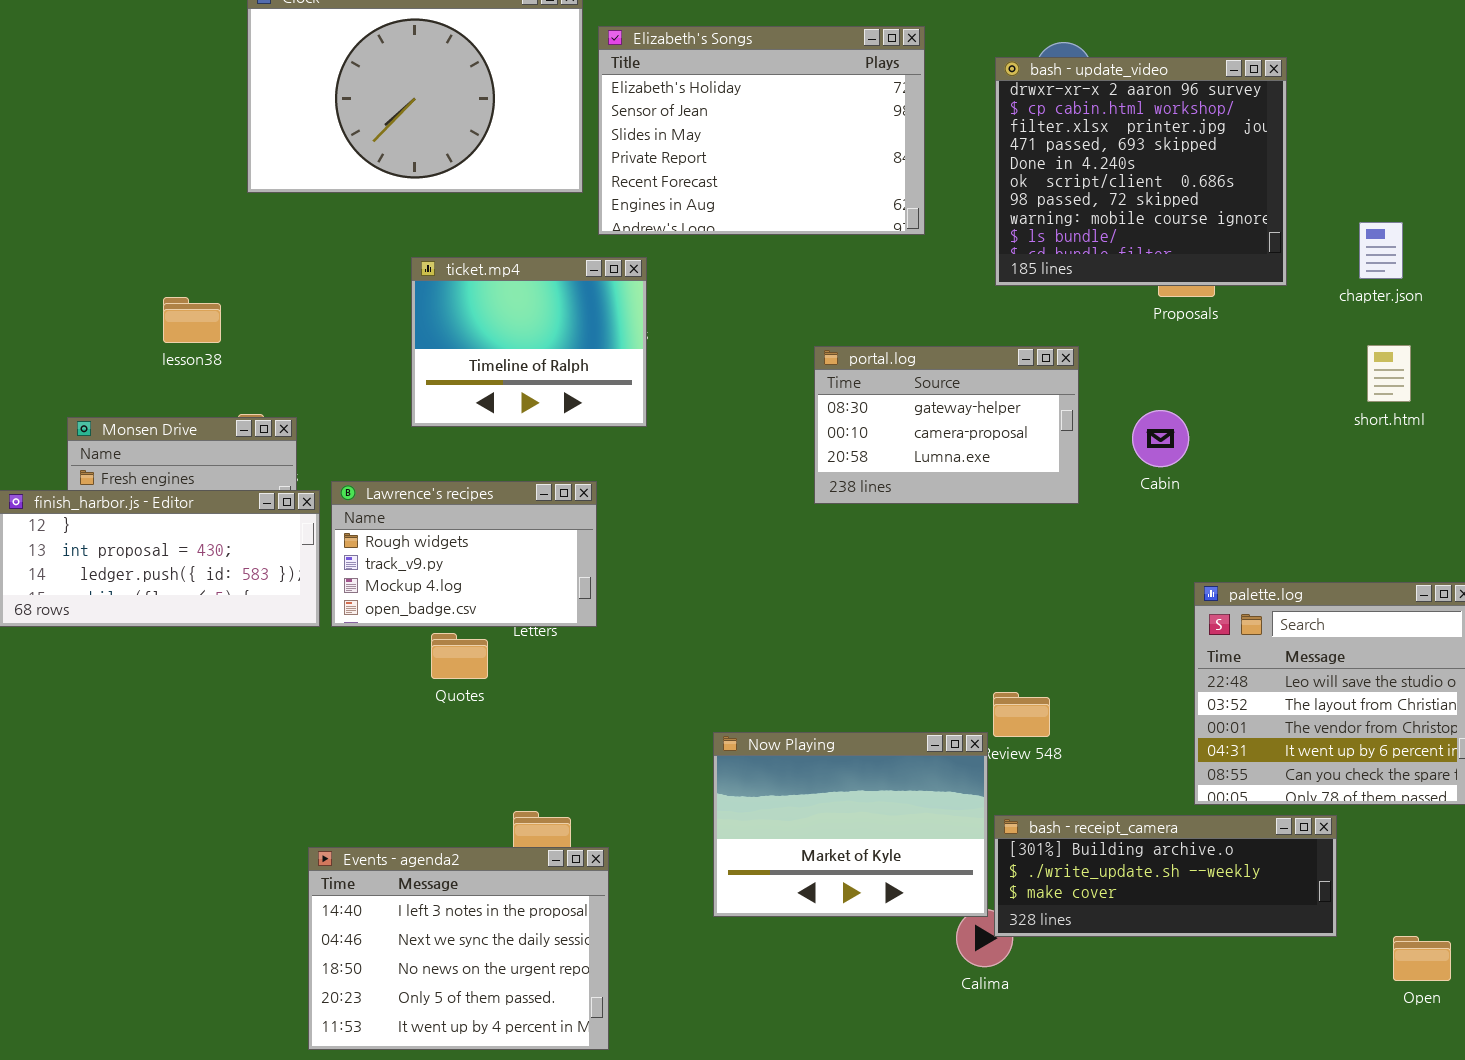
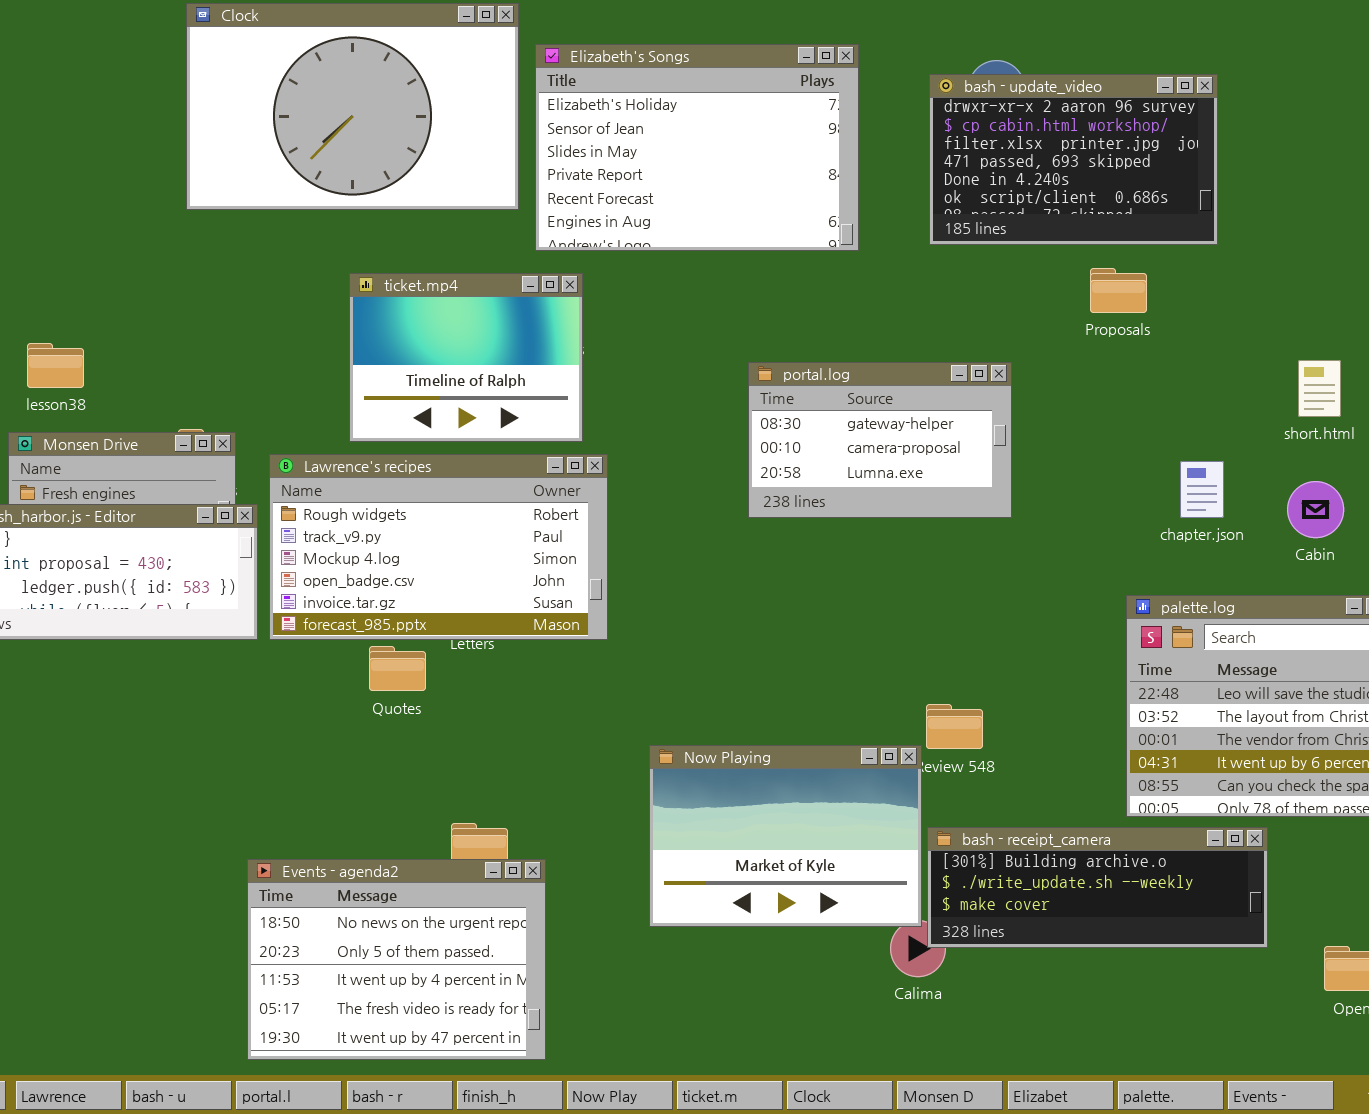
bash - update_video: [995,57,1287,286] -> [929,74,1218,245], resized
chapter.json: [1359,222,1403,279] -> [1180,461,1224,518], moved
lesson38: [163,297,221,343] -> [27,343,84,388], moved
Cabin: [1132,410,1189,467] -> [1287,481,1344,538], moved
Lawrence's recipes: [331,481,597,627] -> [269,454,608,640], resized
Events - agenda2: [308,847,609,1050] -> [247,859,546,1060], scrolled down 2 rows

